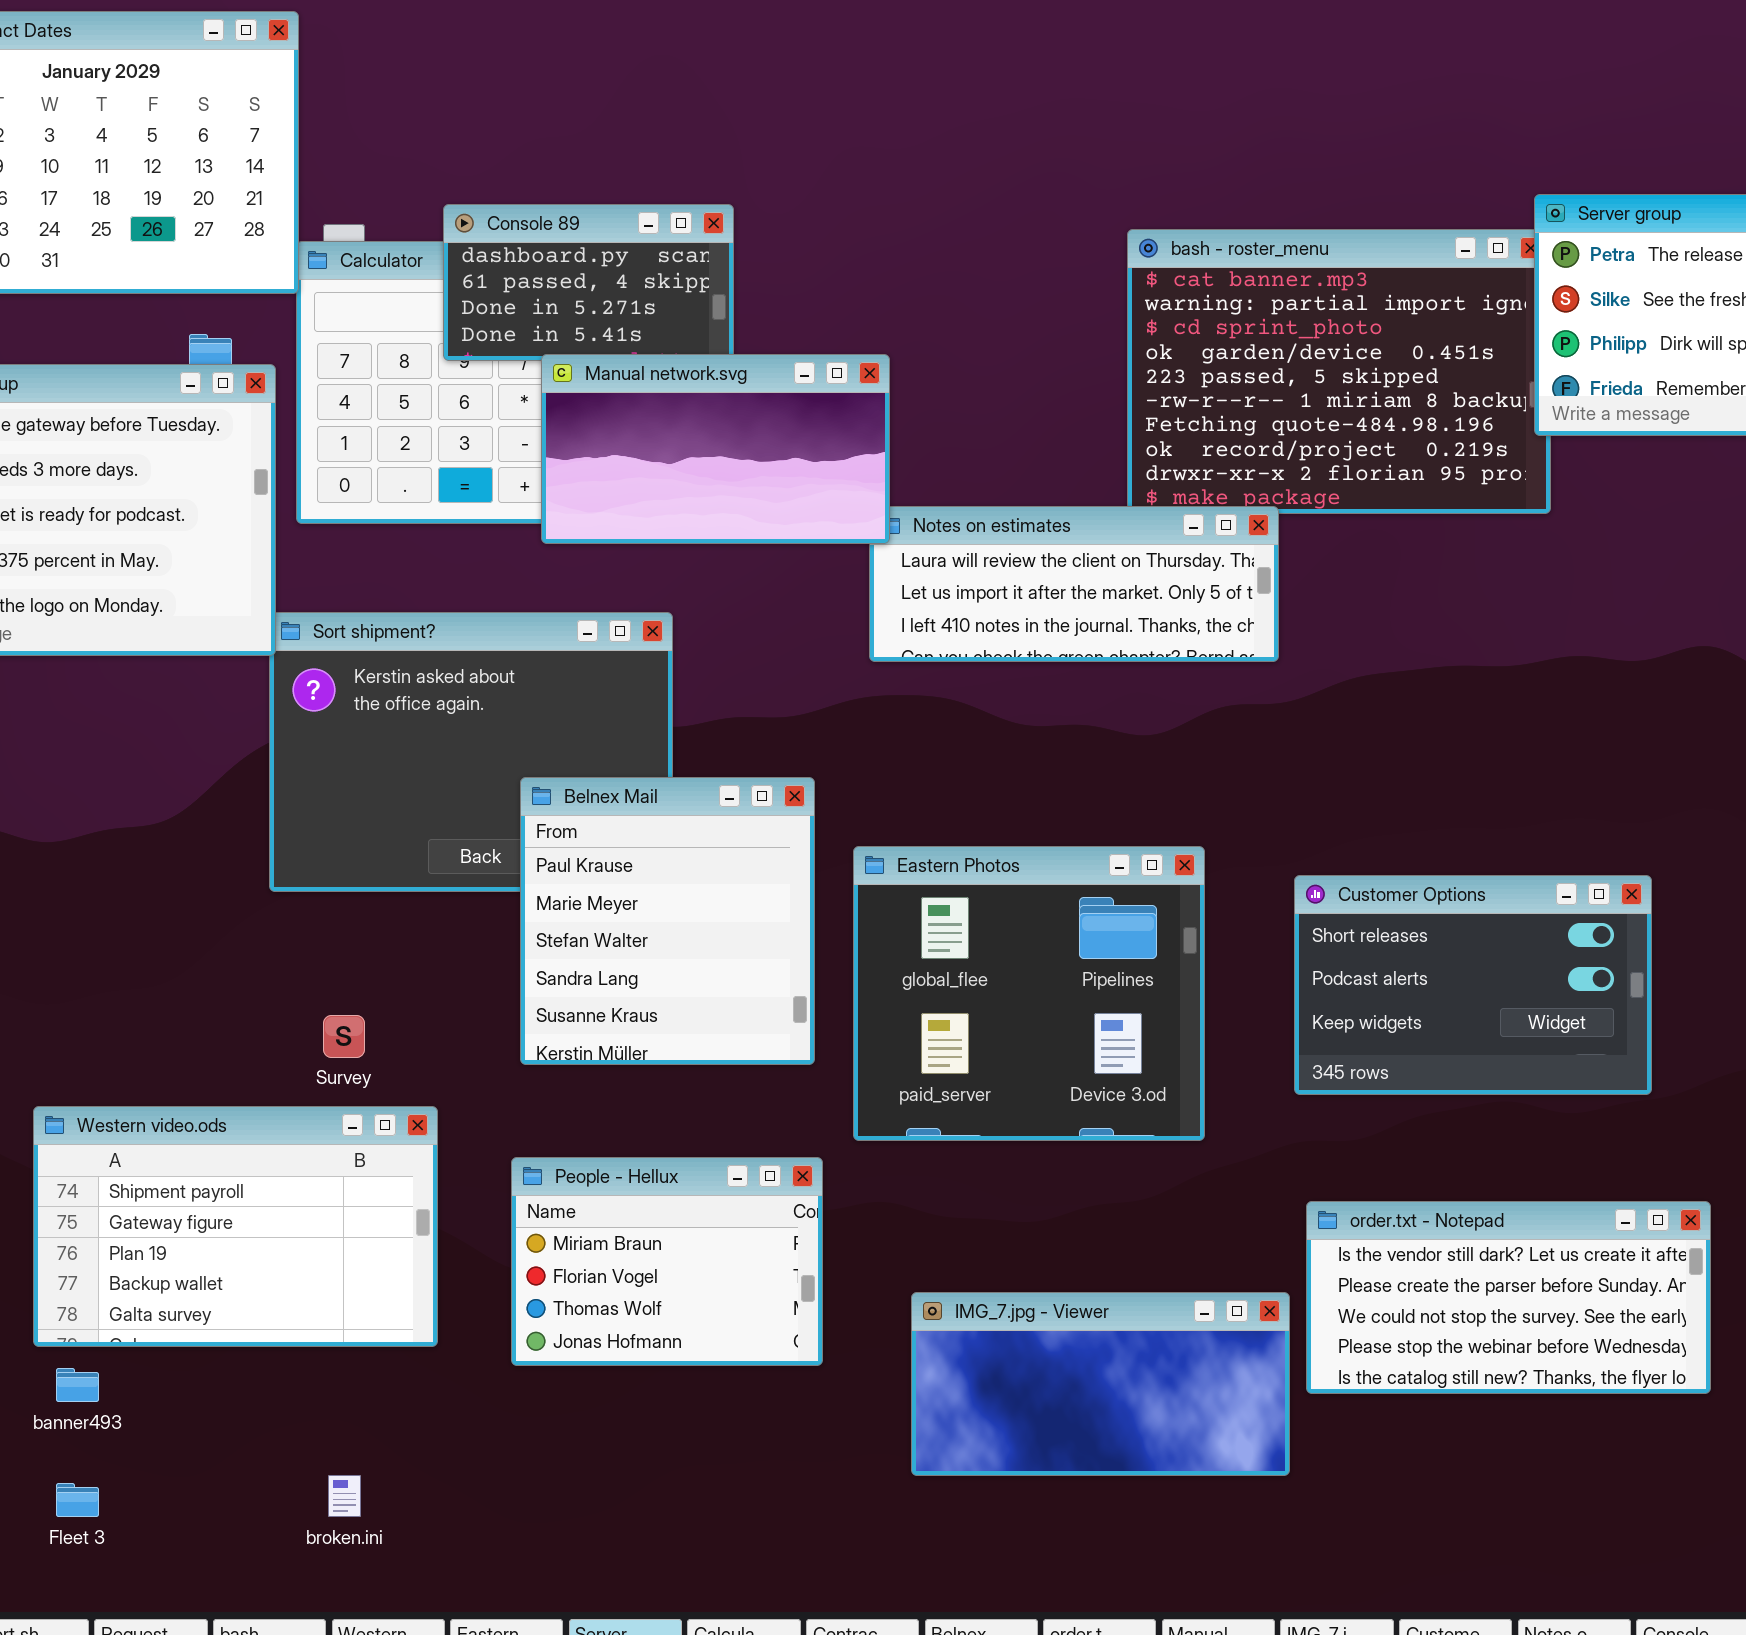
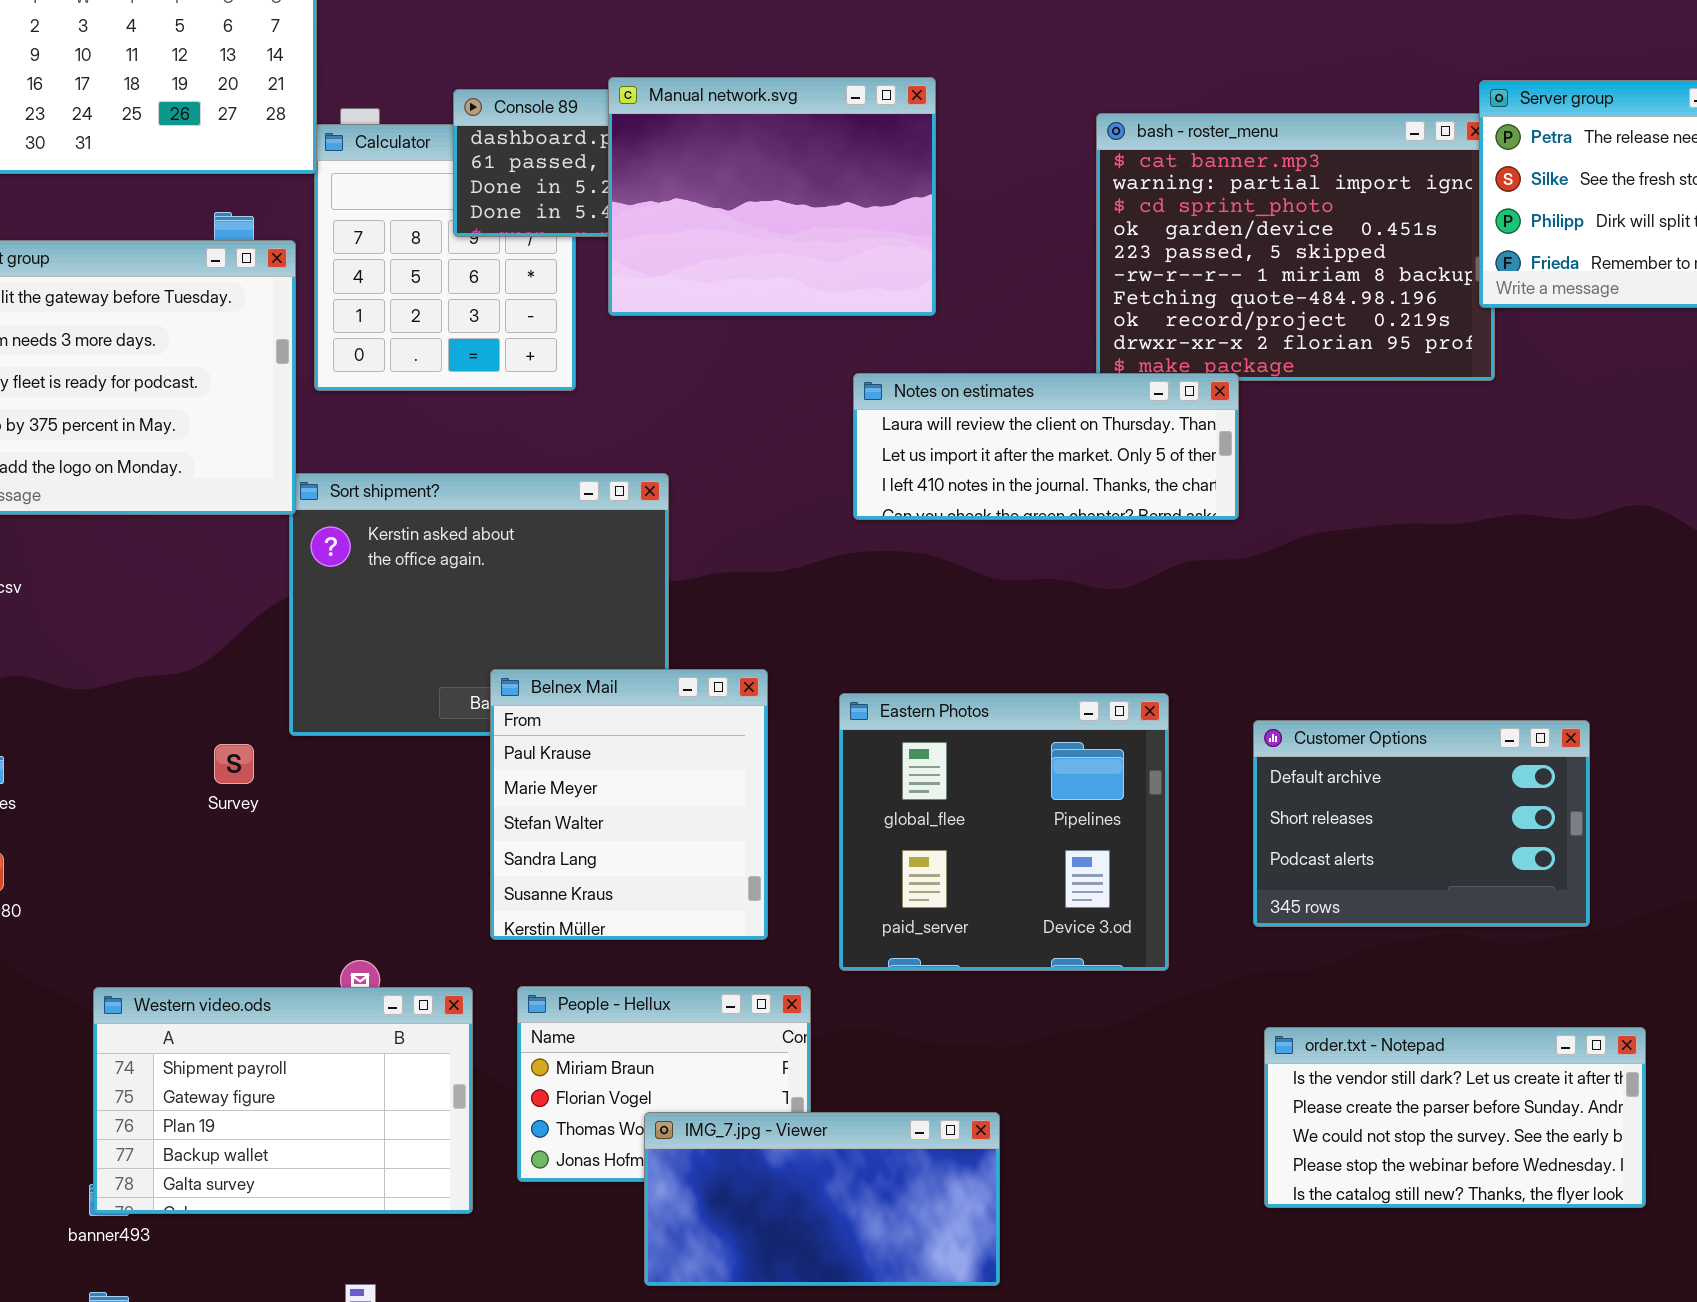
Manual network.svg: [541,354,890,544] -> [608,77,936,316], moved, resized
Belnex Mail: [520,777,815,1065] -> [490,669,768,940], moved
Customer Options: [1294,875,1652,1095] -> [1253,720,1590,927], scrolled up 1 row
Survey: [323,1015,365,1058] -> [214,744,254,784], moved
Western video.ods: [33,1106,438,1347] -> [93,987,473,1214], moved
IMG_7.jpg - Viewer: [911,1292,1290,1476] -> [644,1112,1000,1286], moved

